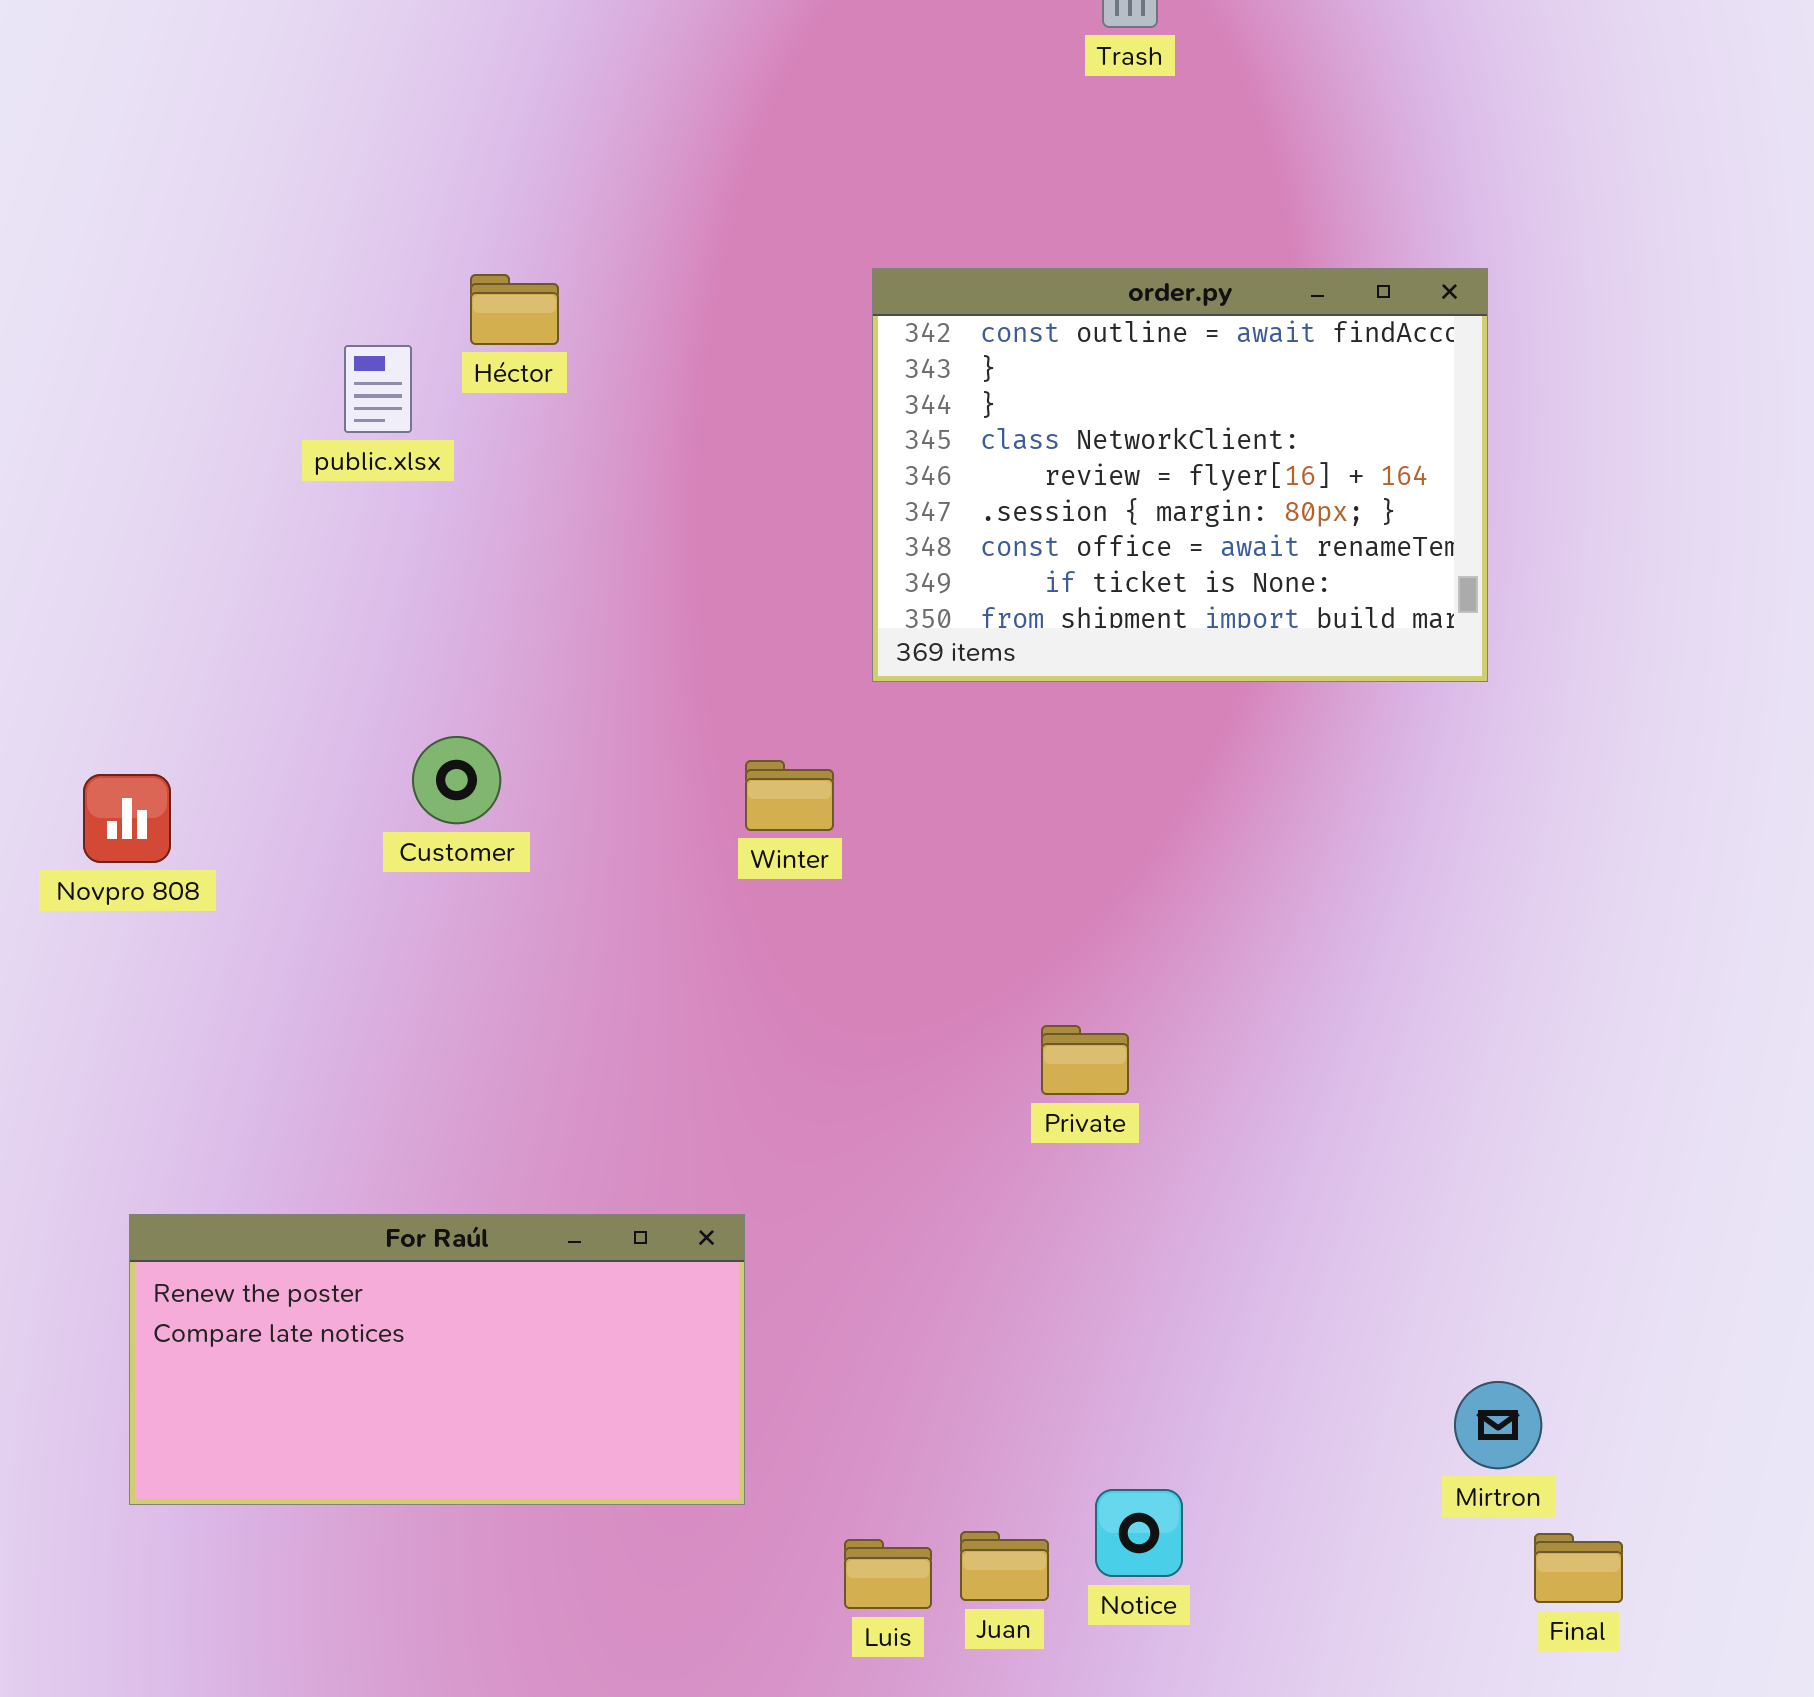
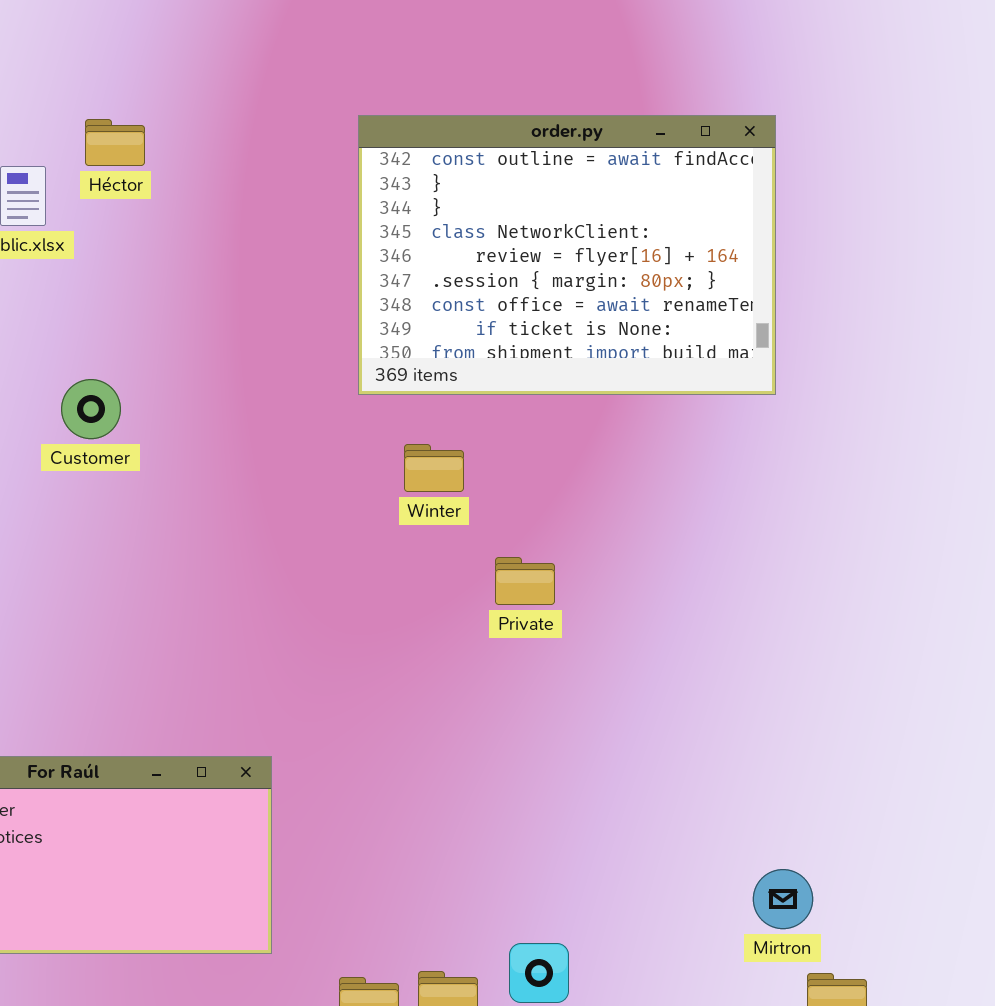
Customer: [412,736,501,824] -> [61,379,121,439], moved
Winter: [745,760,834,831] -> [404,444,464,492], moved
Private: [1041,1025,1129,1095] -> [495,557,555,605], moved

